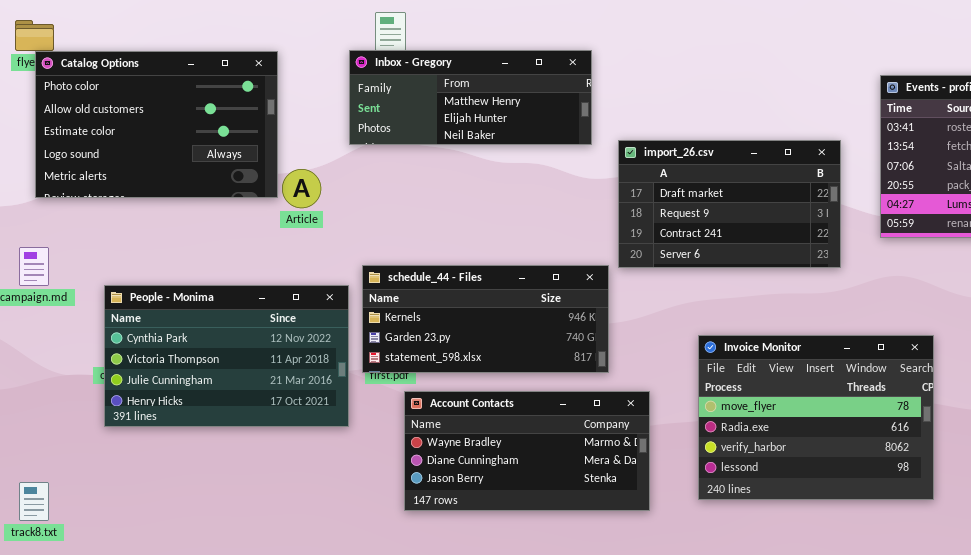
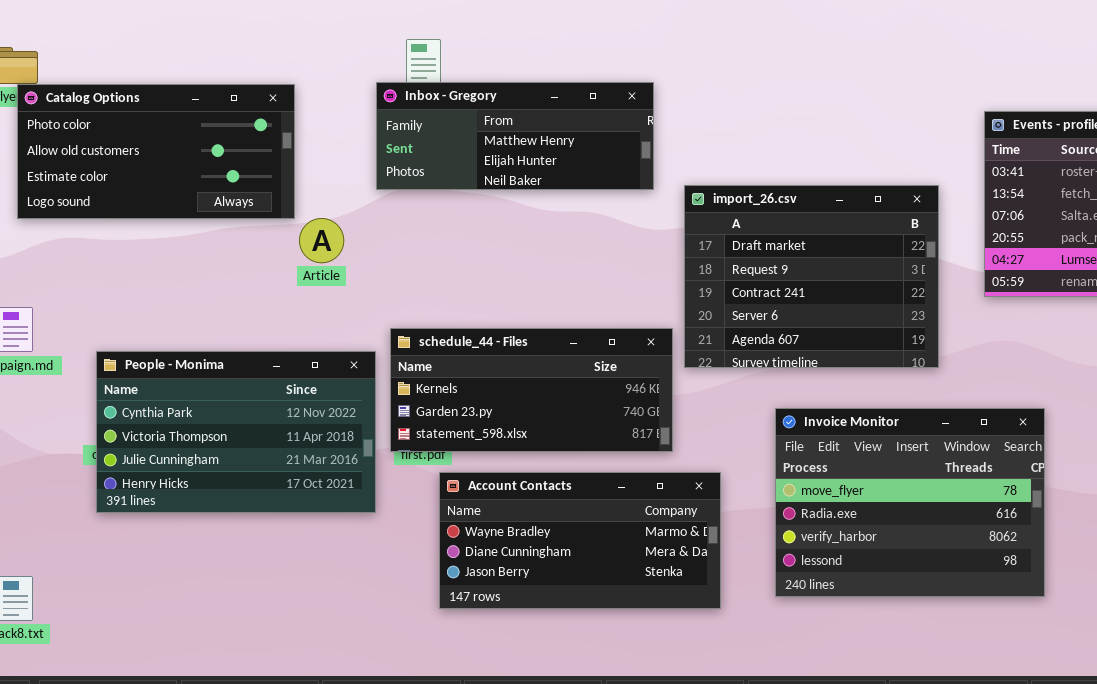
Catalog Options: [35,51,278,198] -> [17,84,295,219], resized
import_26.csv: [618,140,841,268] -> [684,185,939,368], resized

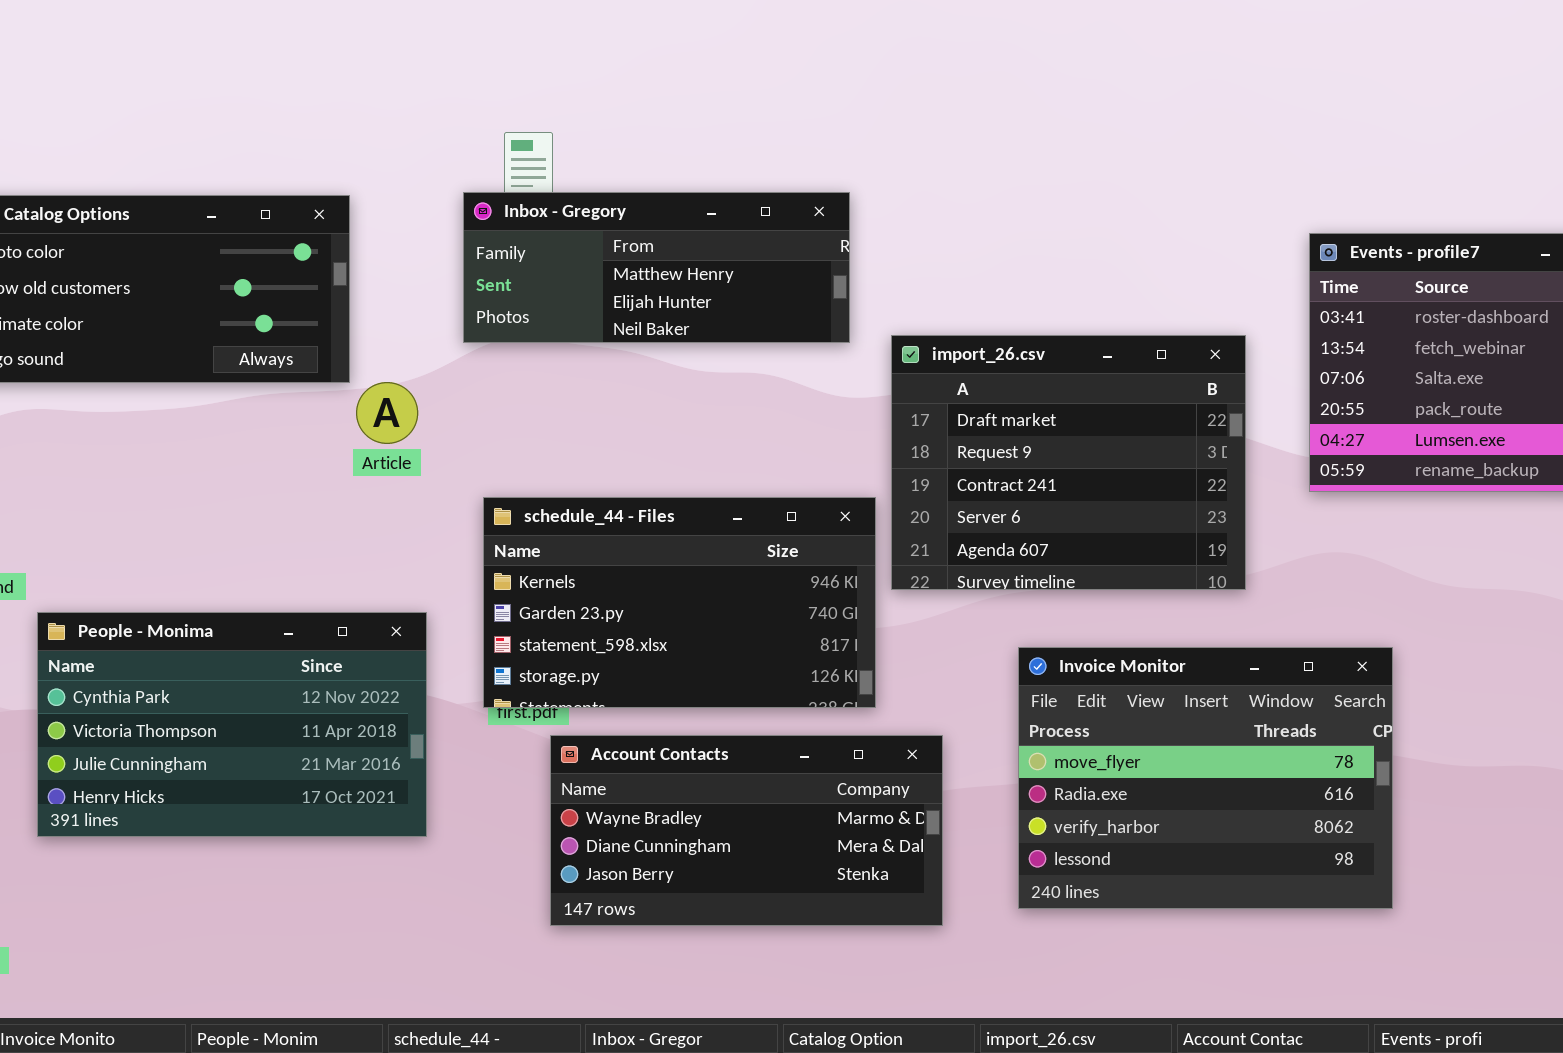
schedule_44 - Files: [390,328,673,452] -> [483,497,876,708], resized
People - Monima: [96,351,376,513] -> [37,612,427,837], moved

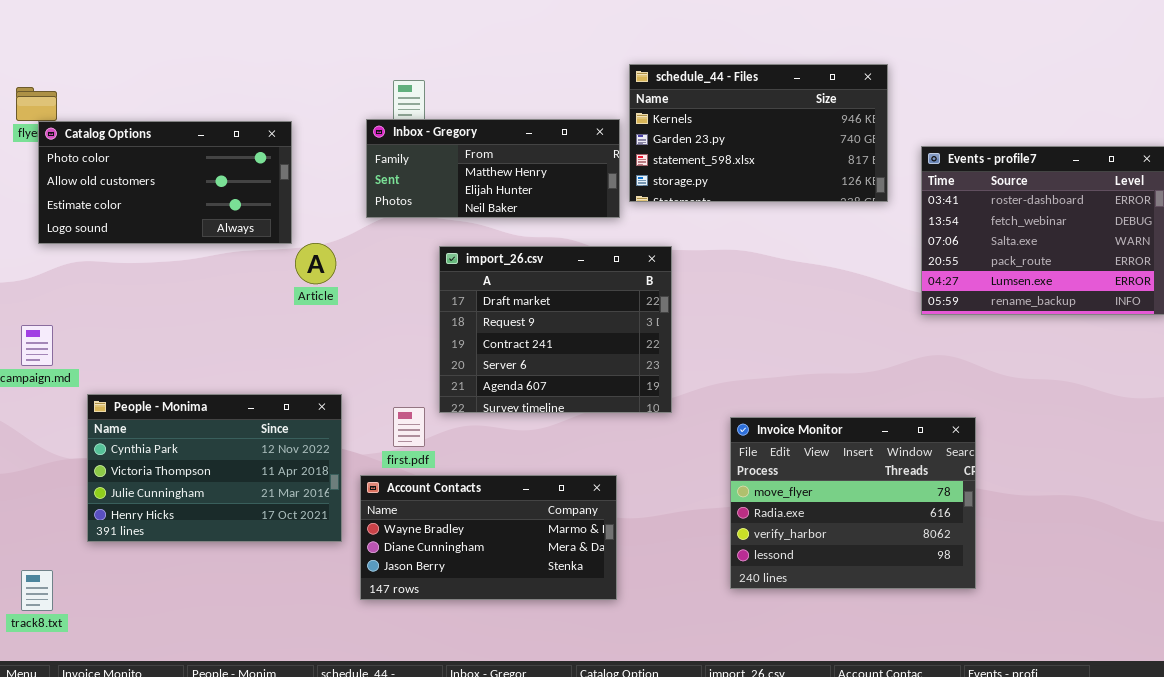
import_26.csv: [891,335,1246,590] -> [439,246,672,413], moved
schedule_44 - Files: [483,497,876,708] -> [629,64,888,202], moved
Account Contacts: [550,735,943,926] -> [360,475,617,600], moved

